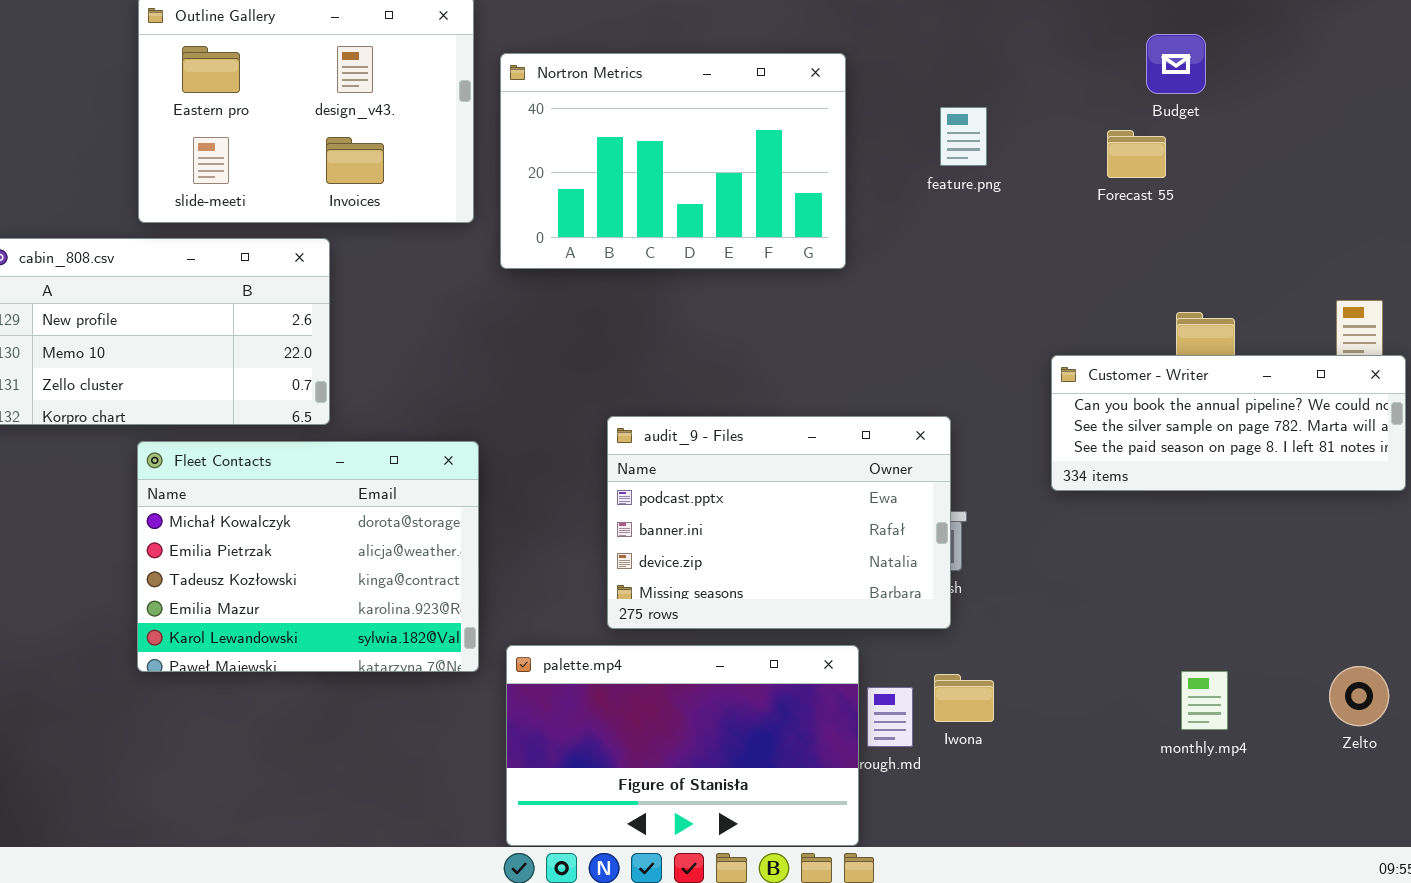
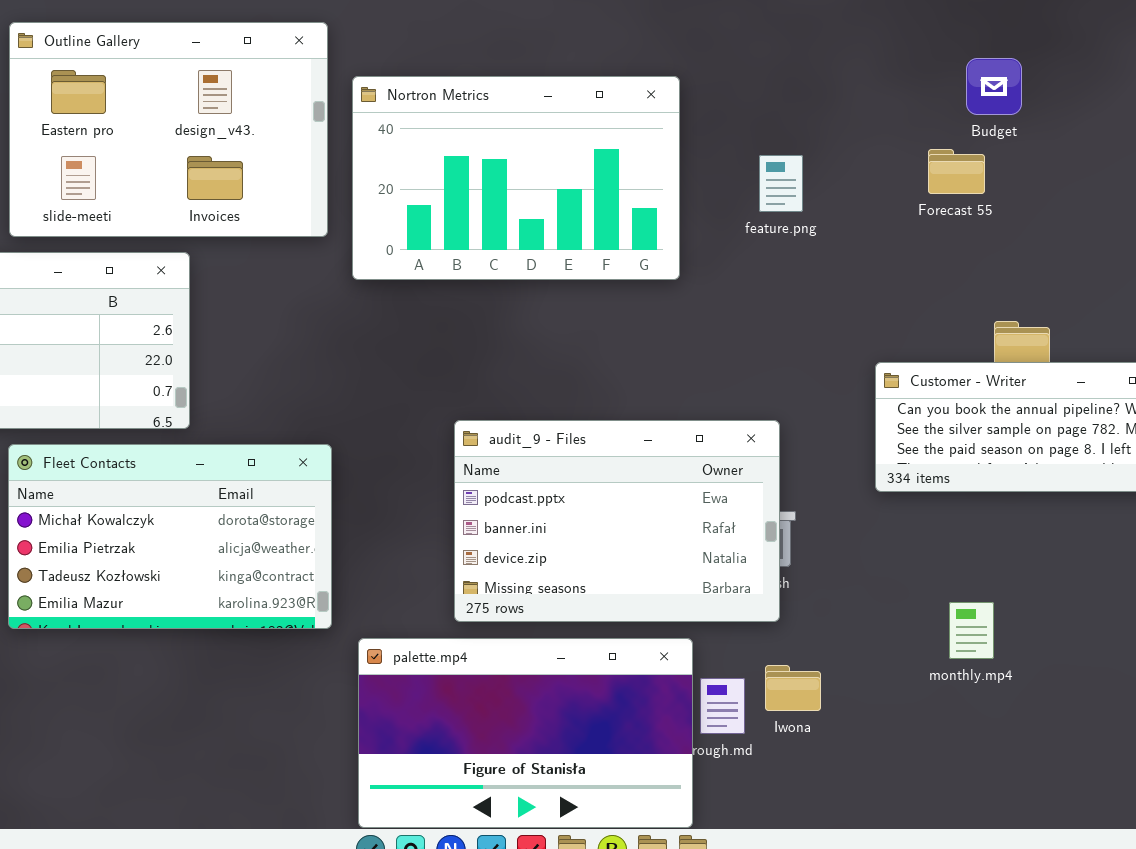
feature.png: [940,107,987,166] -> [759,155,803,212], moved
Fleet Contacts: [137,441,479,672] -> [8,444,332,629], resized
monthly.mp4: [1181,671,1228,730] -> [949,602,994,659], moved

